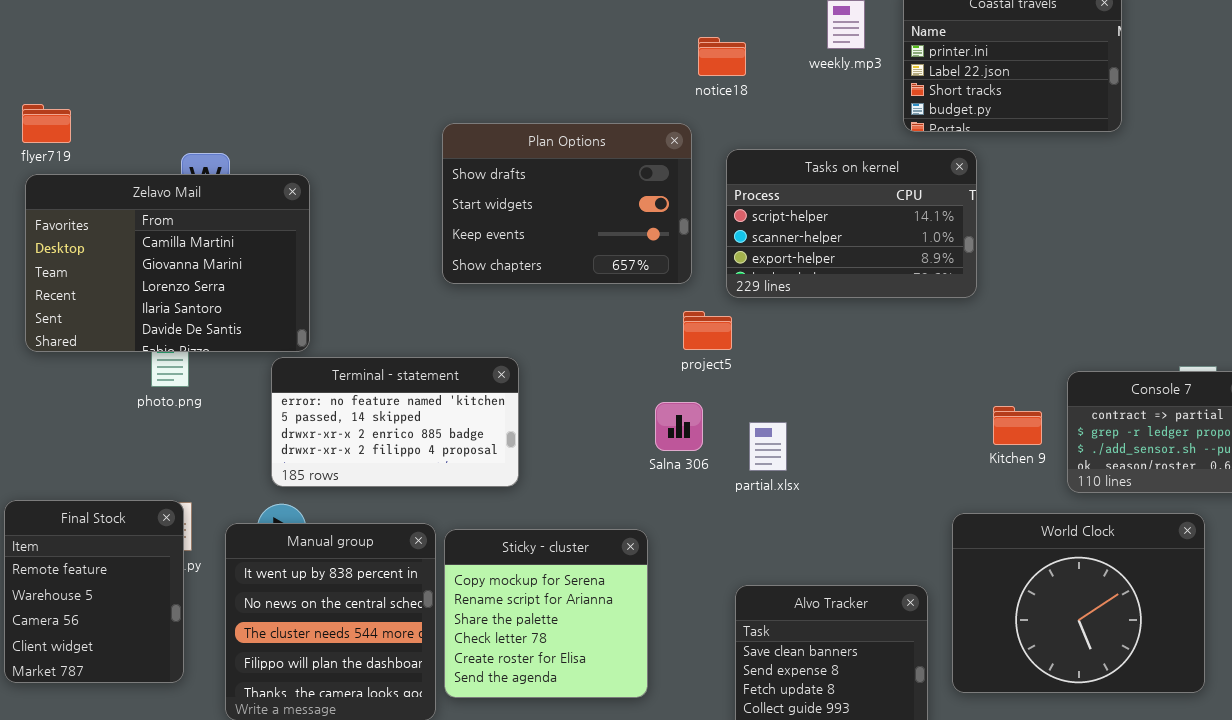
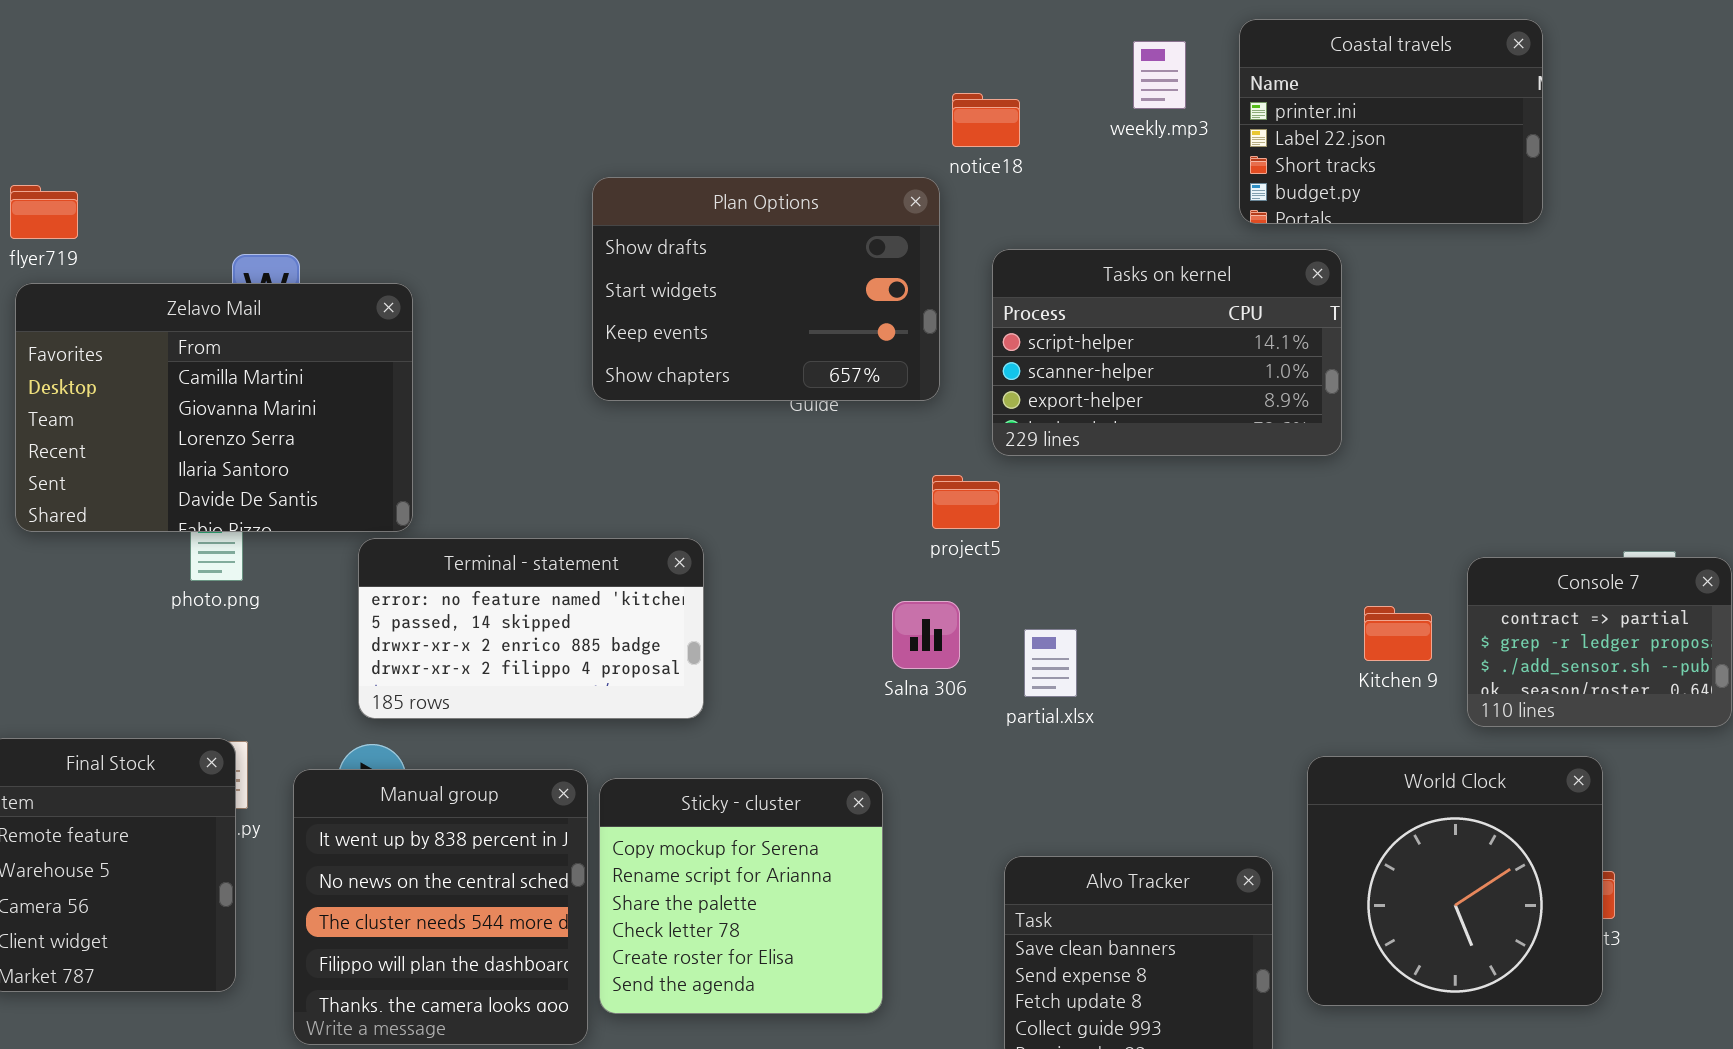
Plan Options: [442,123,692,284] -> [592,177,940,401], moved
World Clock: [952,513,1205,693] -> [1307,756,1603,1006], resized

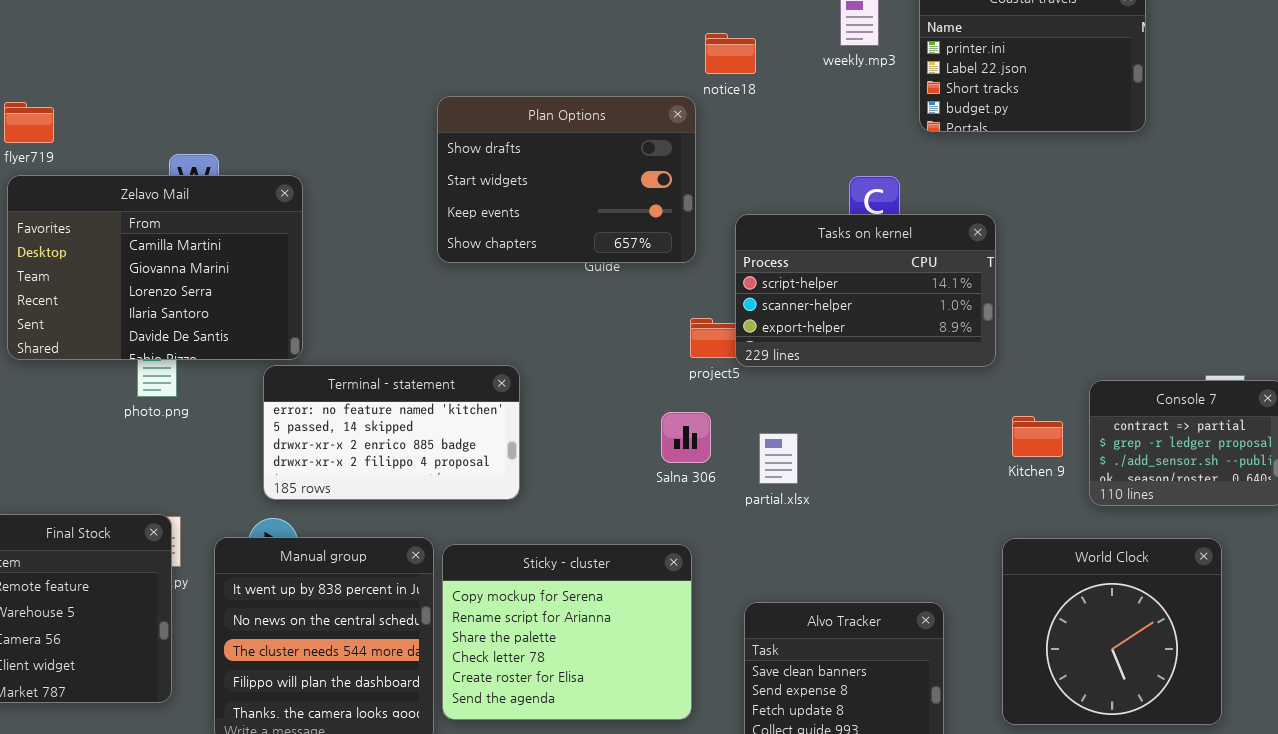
Tasks on kernel: [992,249,1342,456] -> [735,214,996,367], moved
World Clock: [1307,756,1603,1006] -> [1002,538,1222,725], moved
Sticky - cluster: [599,778,883,1014] -> [442,544,692,720], resized

